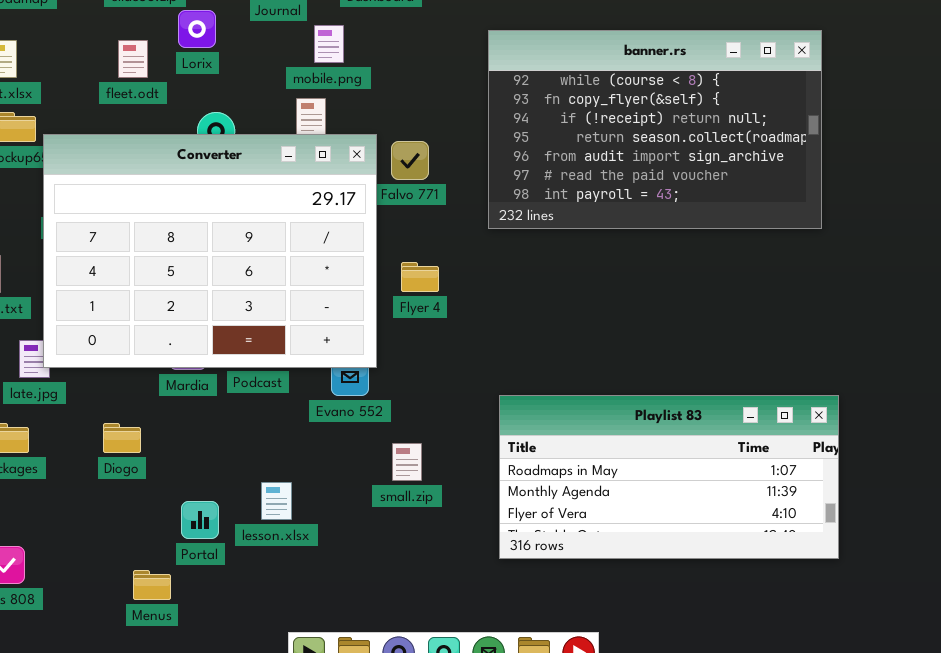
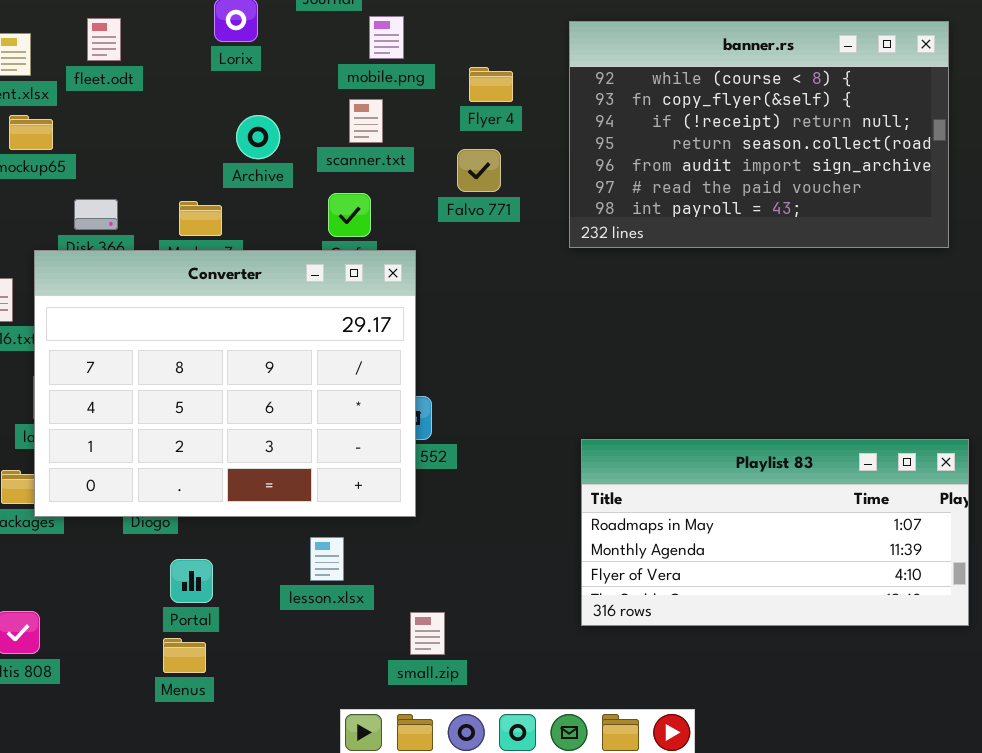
fleet.odt: [118,40,148,78] -> [87,18,121,61], moved
Converter: [43,134,377,368] -> [34,250,416,517], moved
Flyer 4: [401,262,439,292] -> [469,67,513,102], moved
small.zip: [392,443,422,481] -> [410,612,445,655], moved
Portal: [181,501,219,539] -> [170,559,213,603], moved

